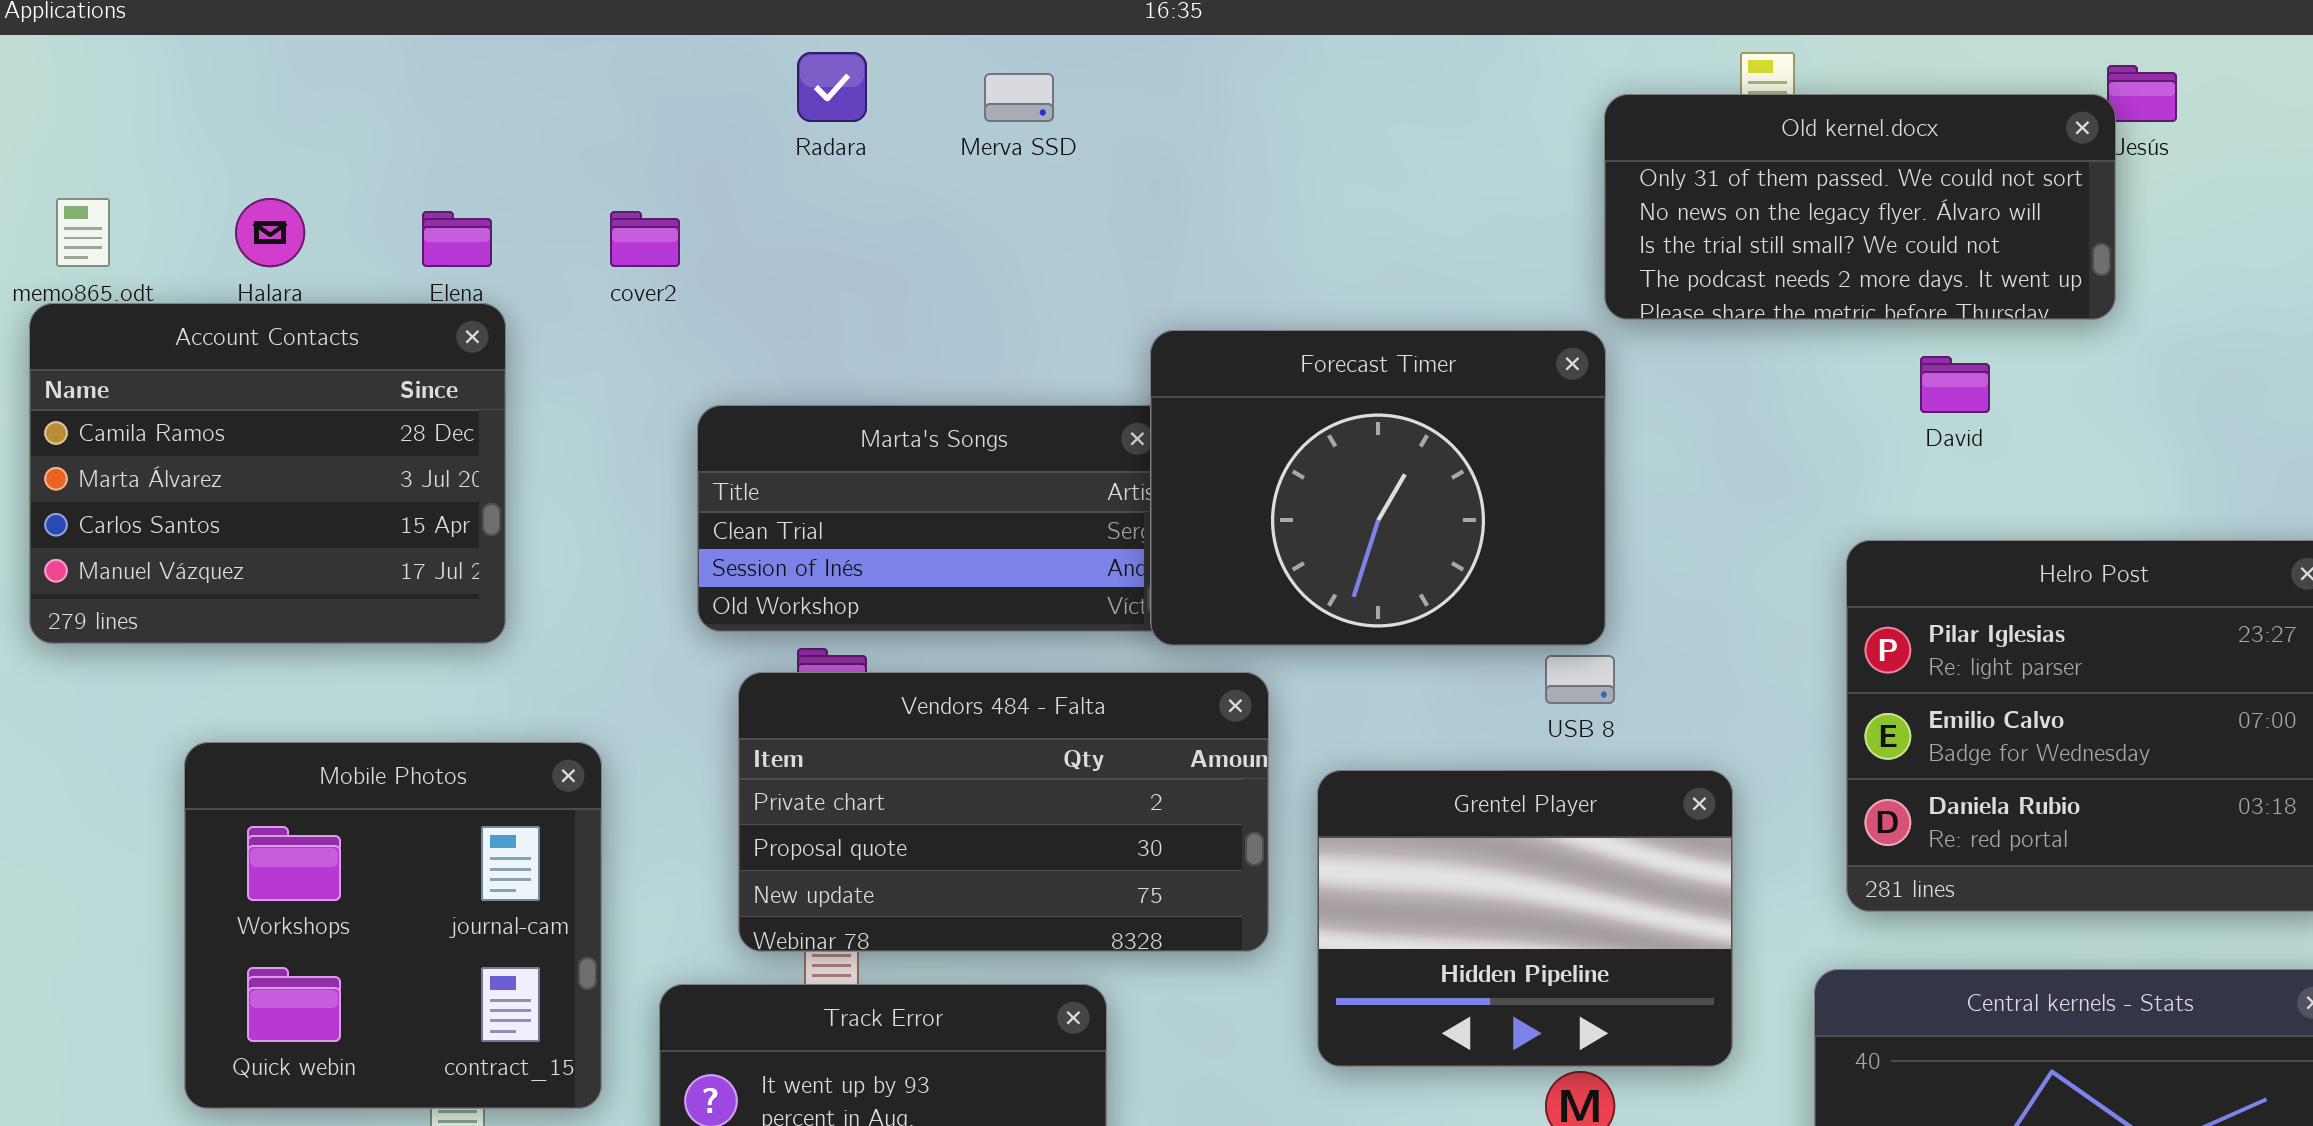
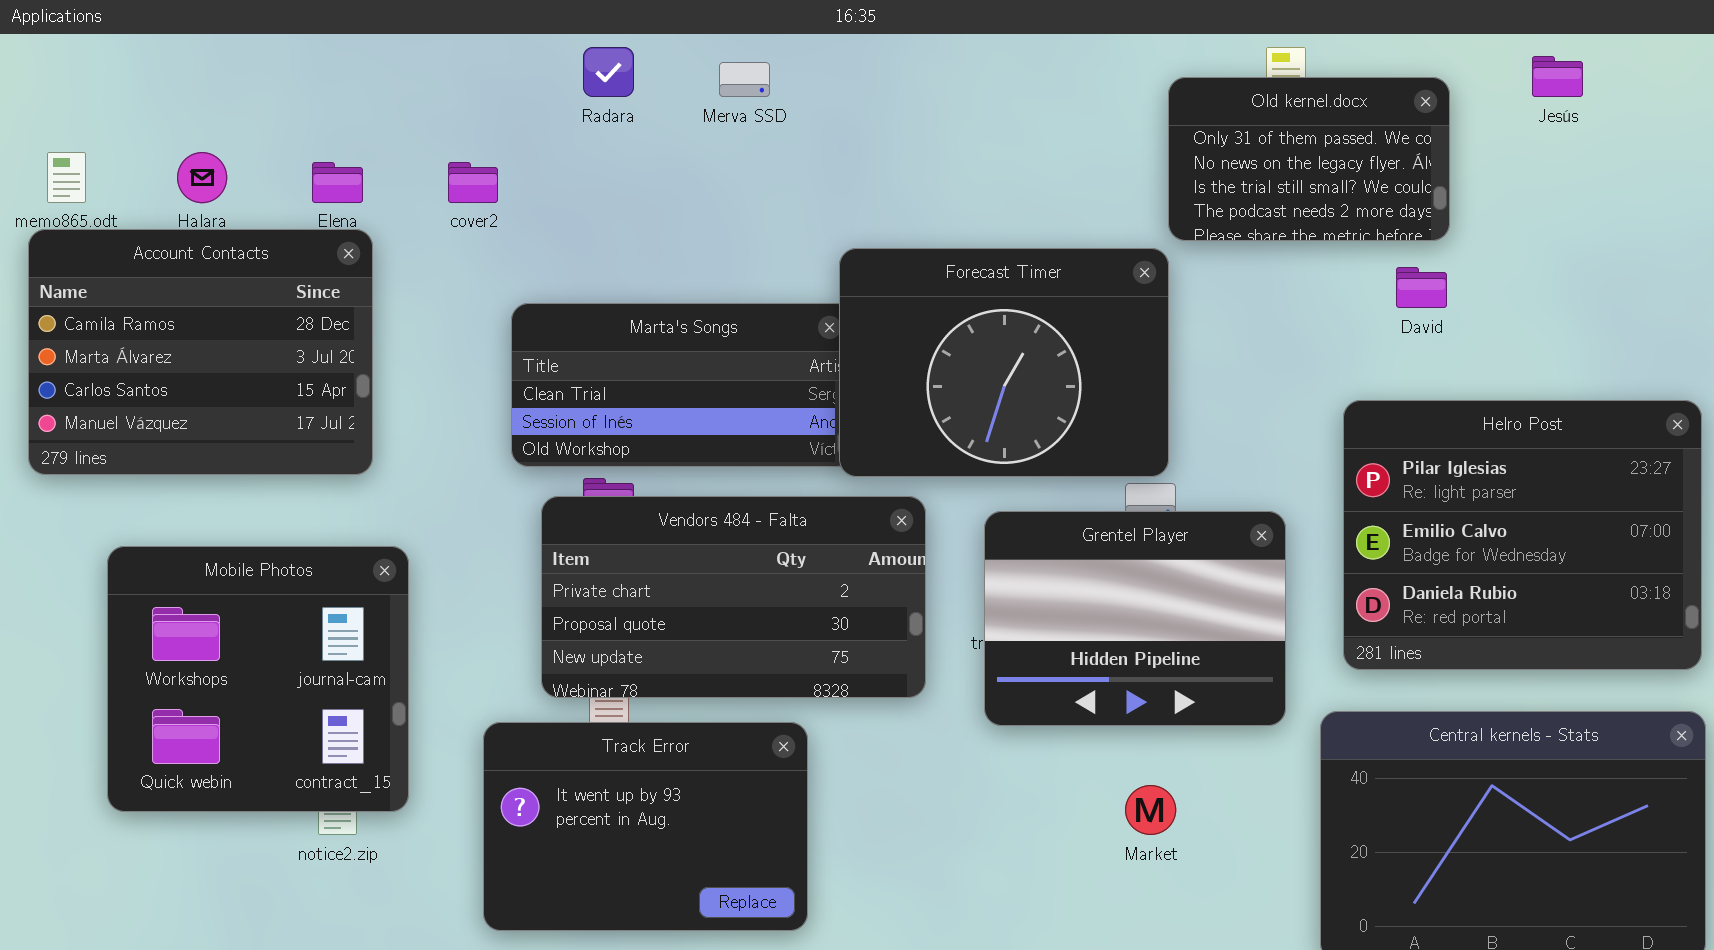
Old kernel.docx: [1604,94,2116,320] -> [1168,77,1450,241], resized
Mobile Photos: [184,742,602,1109] -> [107,546,409,812], moved
Grentel Player: [1317,770,1733,1067] -> [984,511,1286,726], moved

